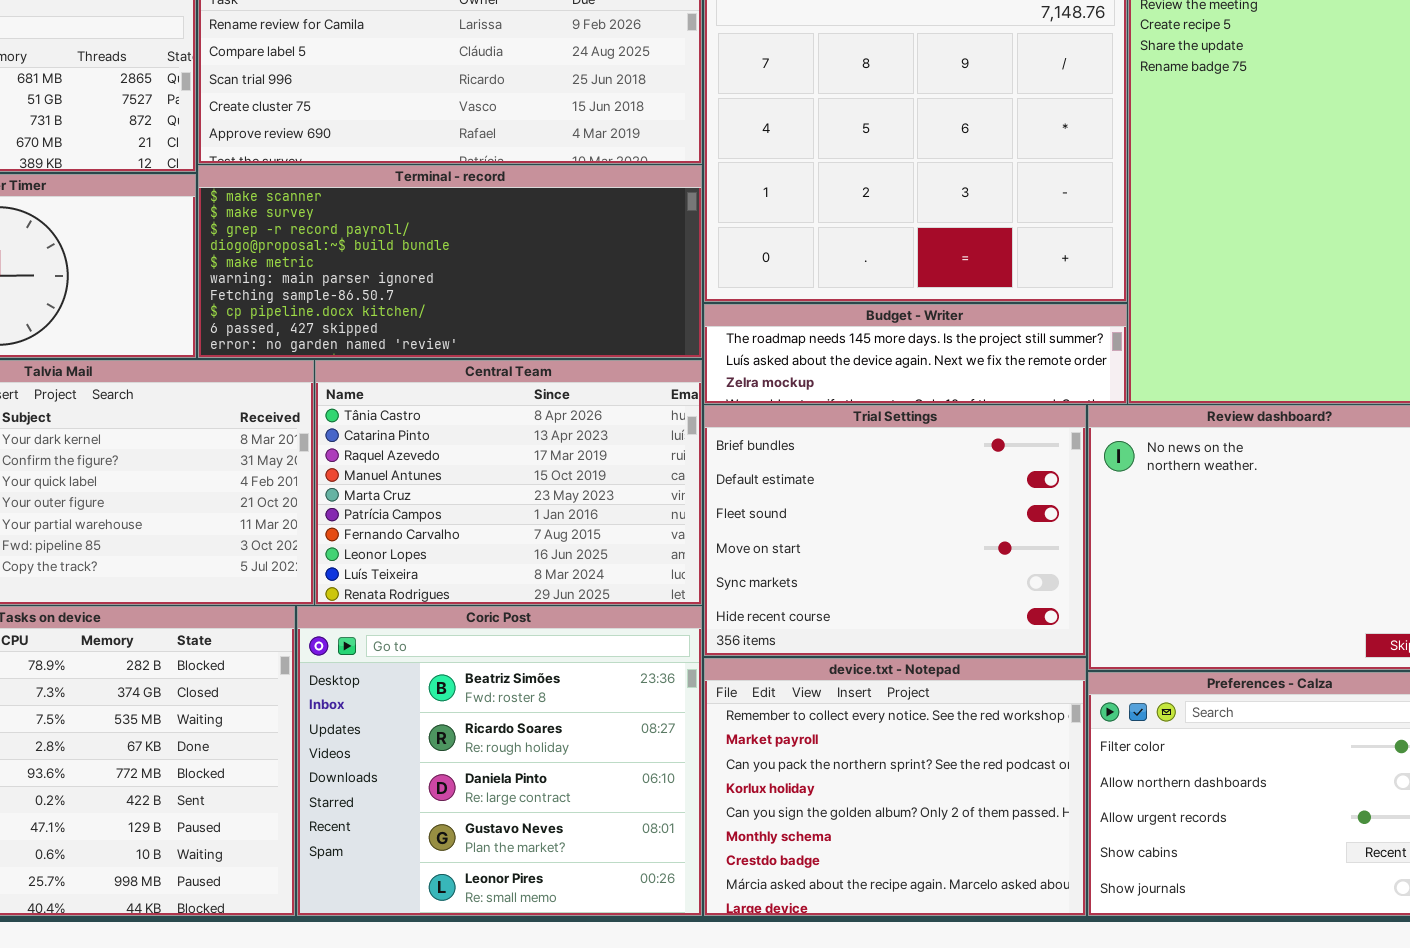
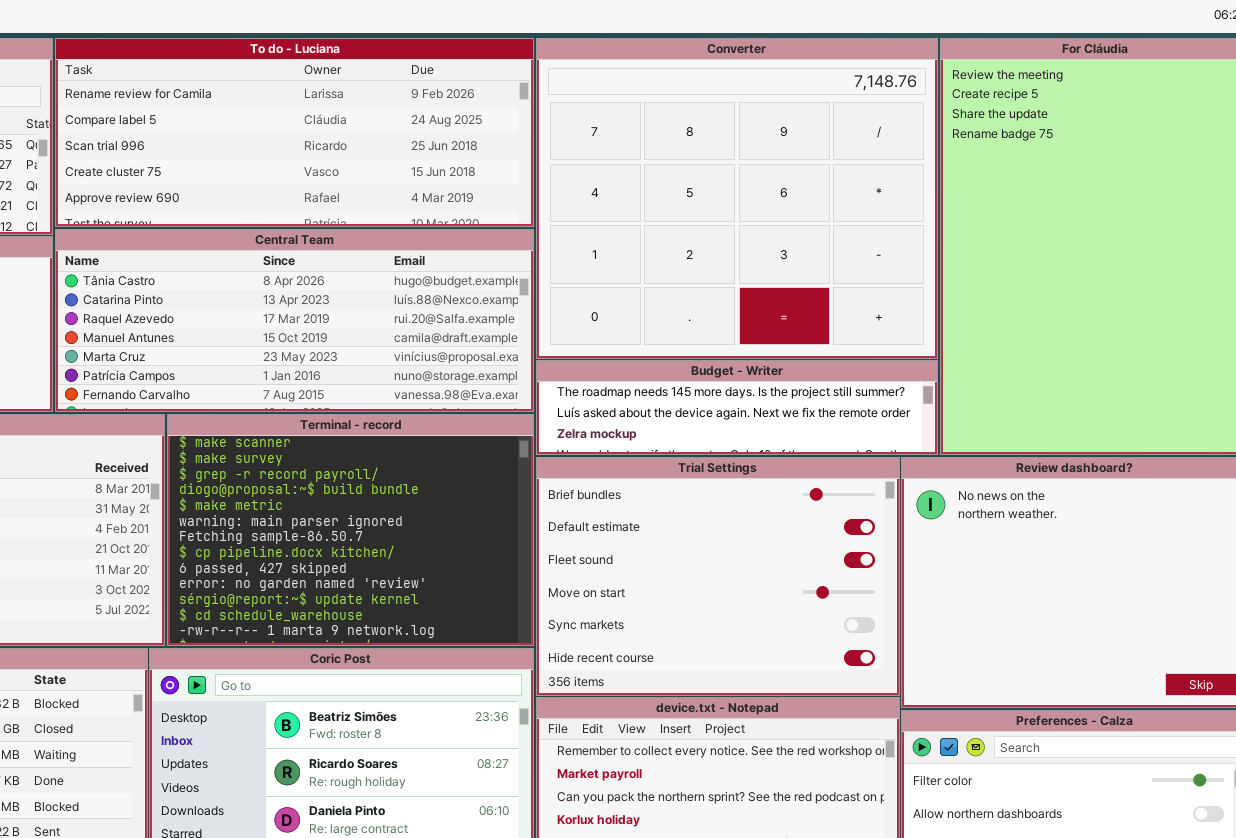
Terminal - record: [198,165,702,358] -> [167,414,534,646], moved, resized
Central Team: [315,360,702,605] -> [55,229,534,412], moved, resized

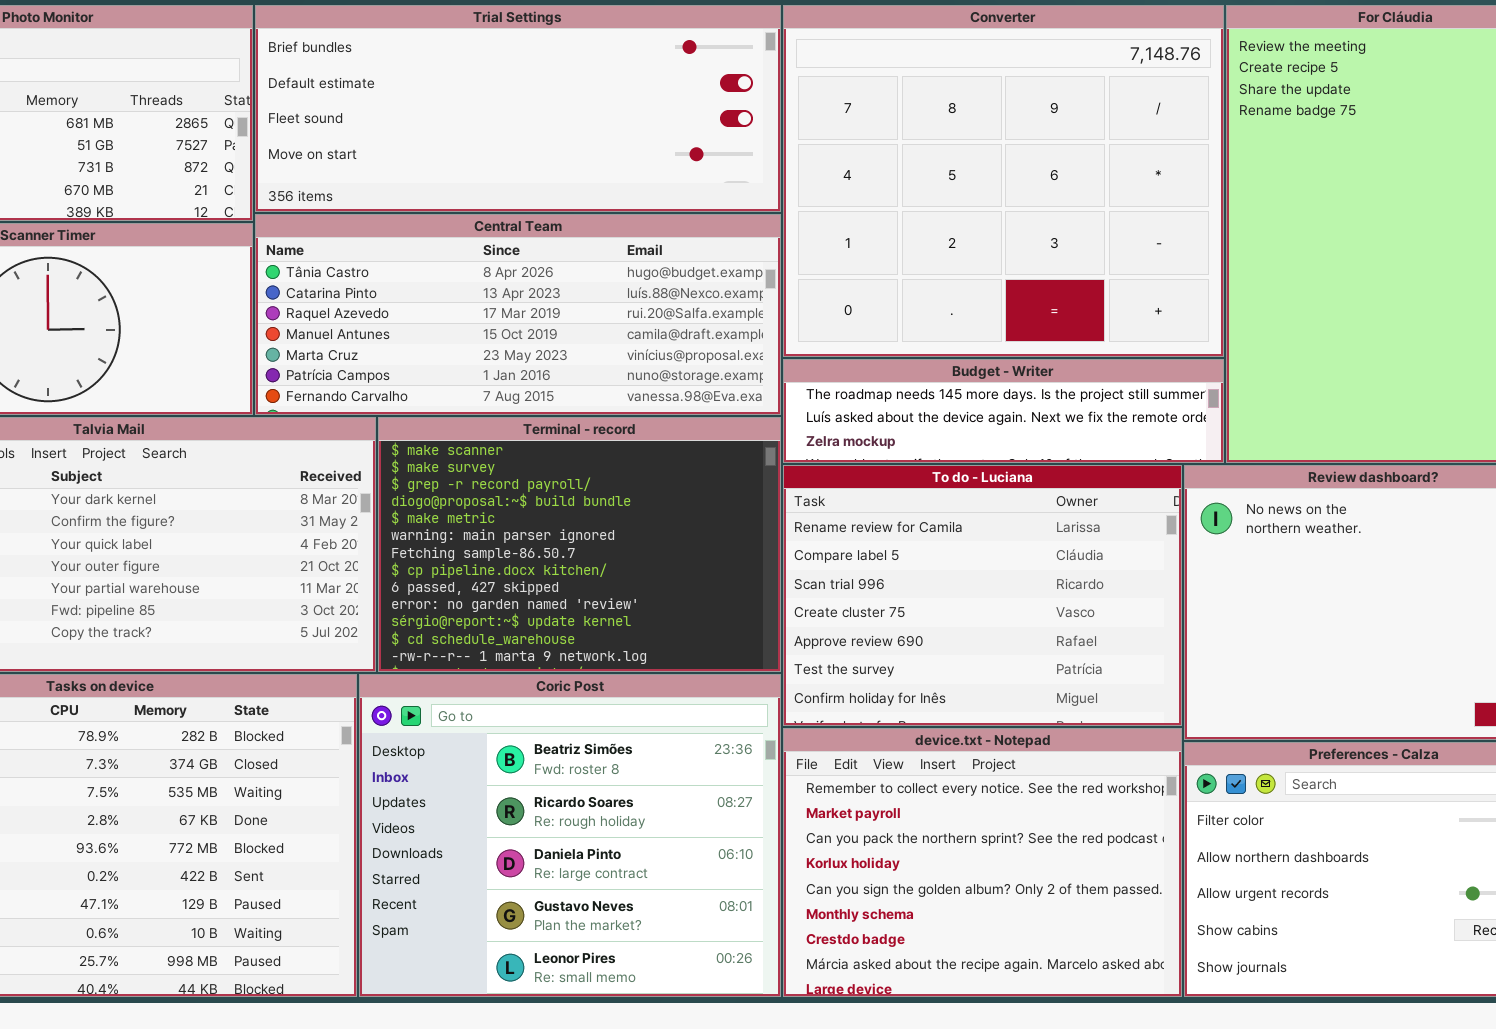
To do - Luciana: [55,38,534,227] -> [783,465,1182,726], moved, resized
Trial Settings: [536,457,900,696] -> [255,5,781,212], moved, resized

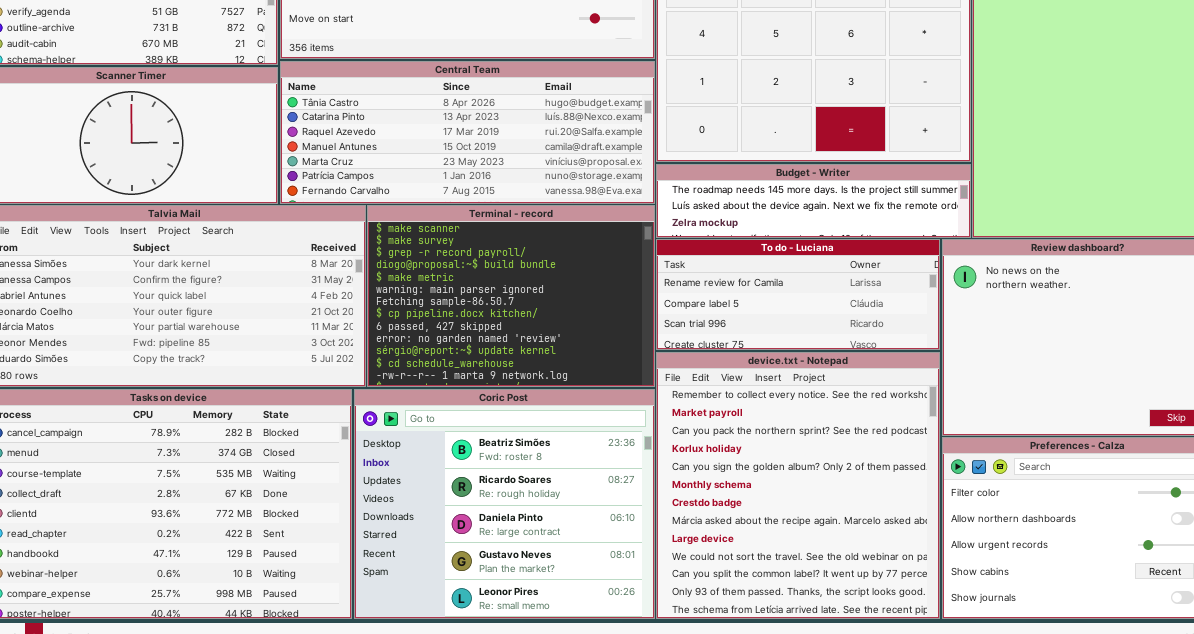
To do - Luciana: [783,465,1182,726] -> [656,239,940,350], resized
device.txt - Notepad: [783,728,1182,997] -> [656,352,940,619], resized

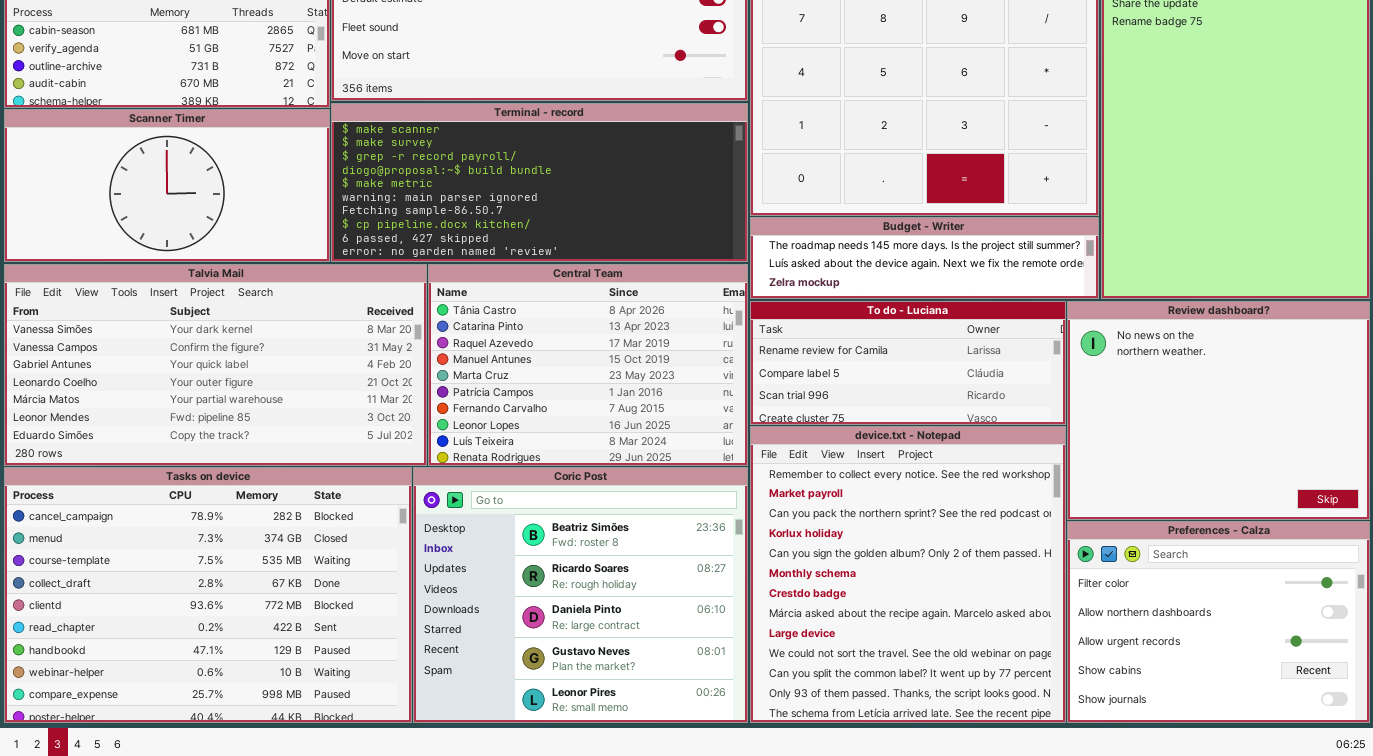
Central Team: [280,61,655,204] -> [428,264,748,466], moved, resized
Terminal - record: [367,205,655,387] -> [331,103,748,262], moved, resized

